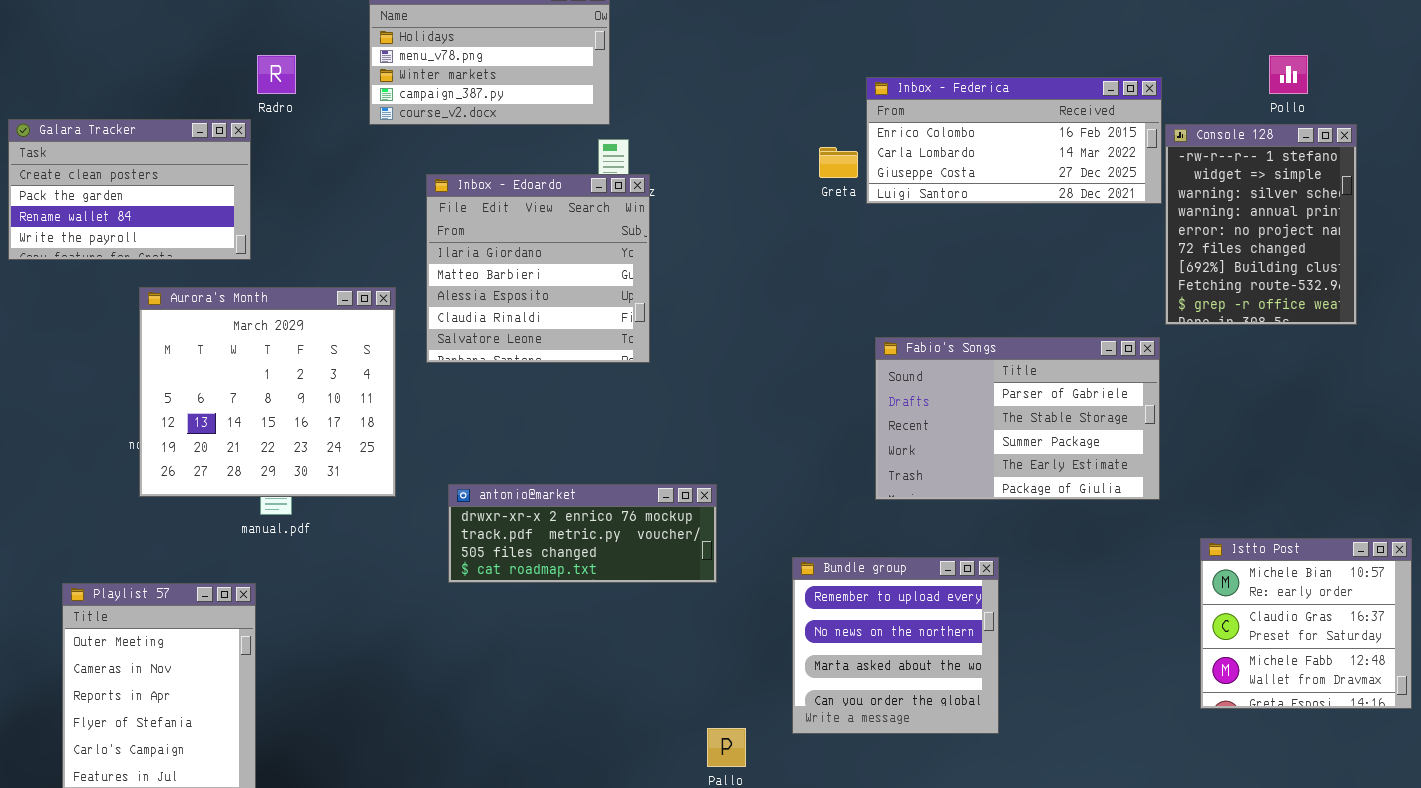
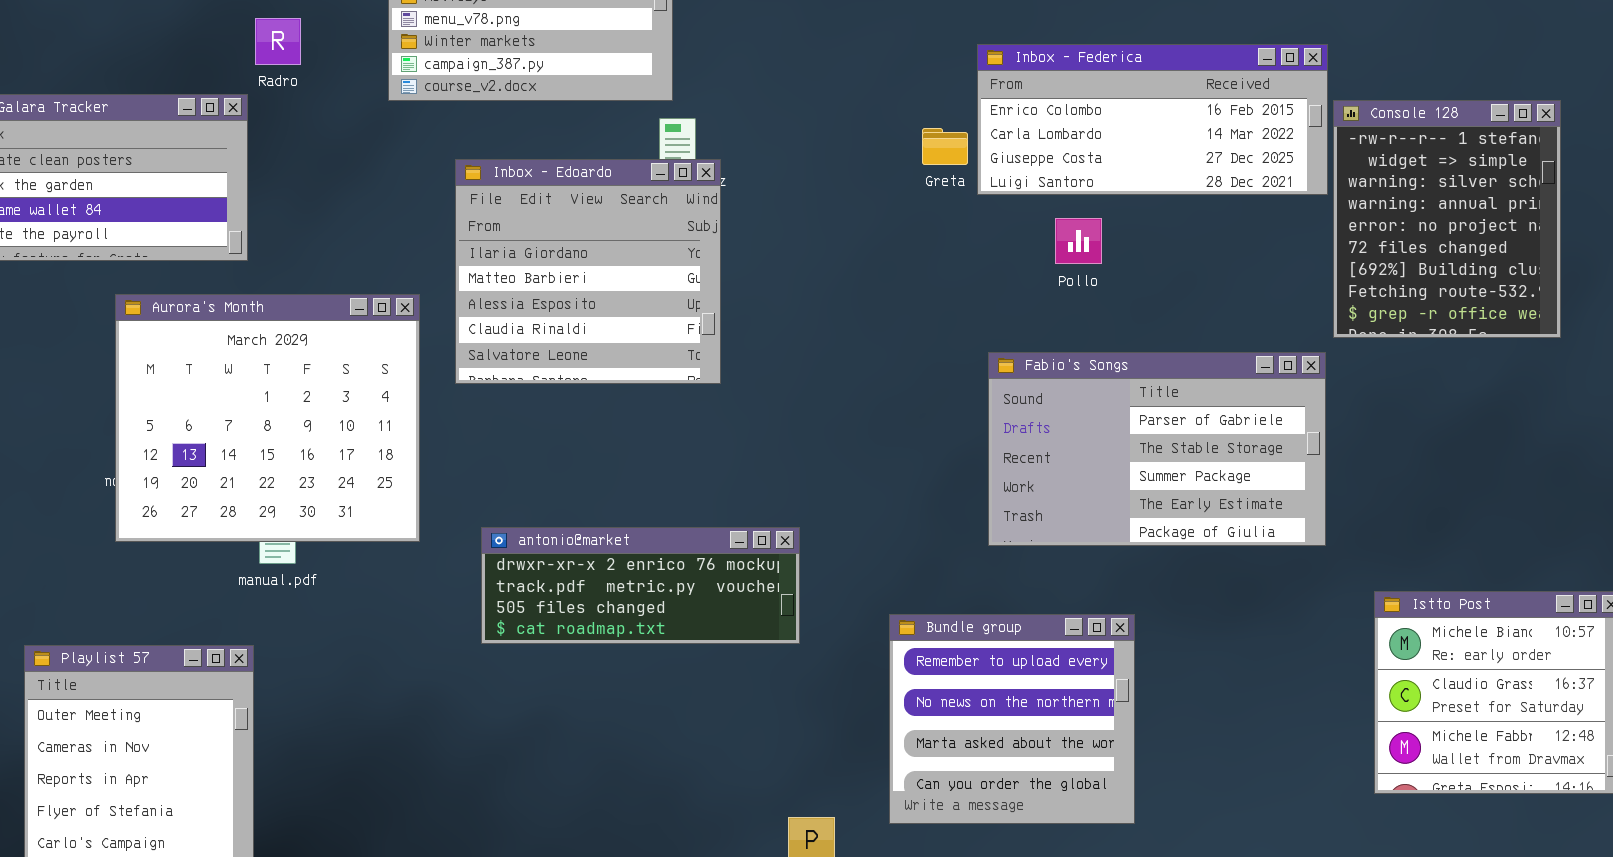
Pollo: [1269,55,1308,94] -> [1055,218,1102,264], moved

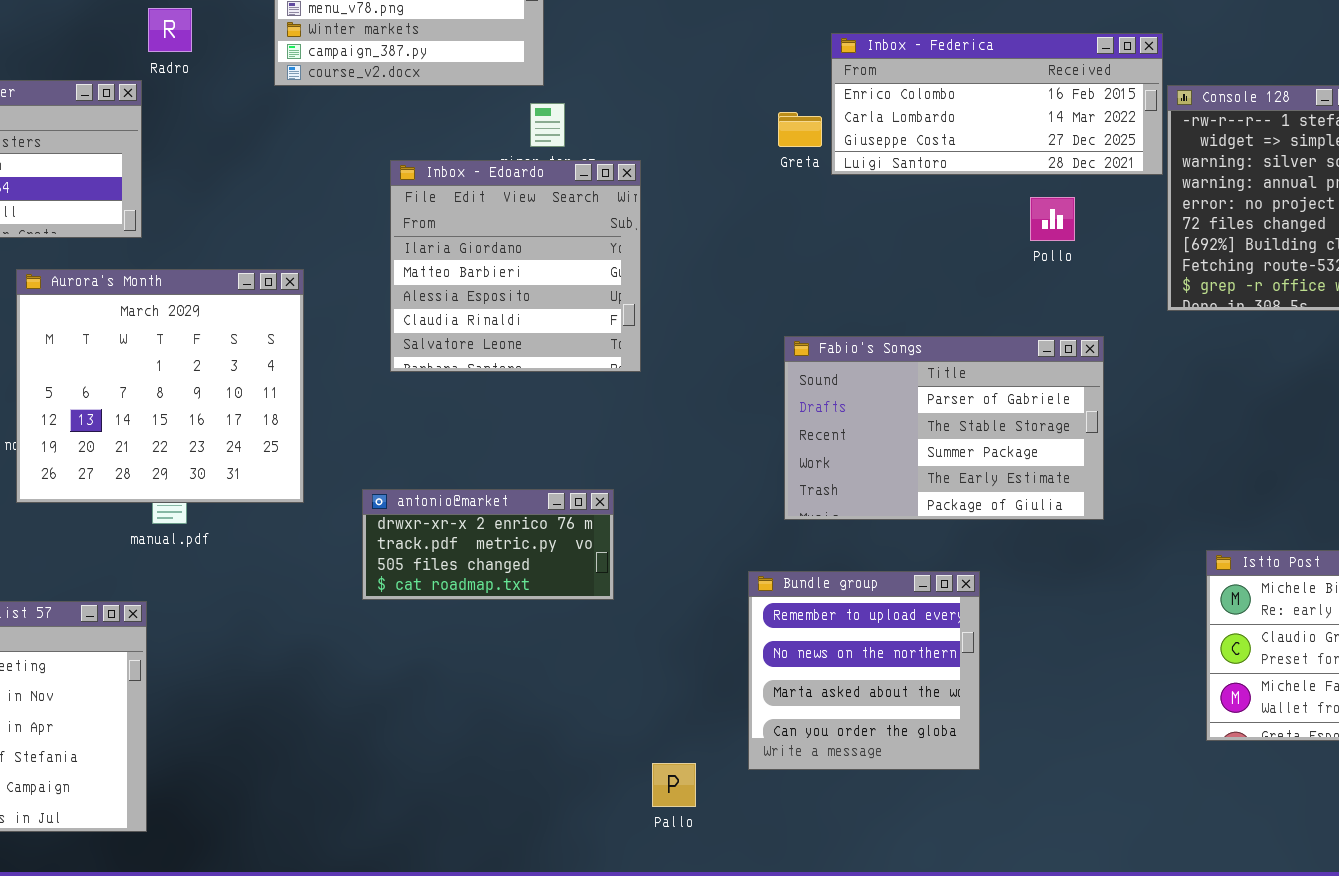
Inbox - Edoardo: [455,159,721,384] -> [390,160,641,372], moved
Pollo: [1055,218,1102,264] -> [1030,197,1075,241], moved
Fabio's Songs: [988,352,1326,546] -> [784,336,1104,520], moved
antonio@market: [481,527,800,644] -> [362,489,614,600], resized

